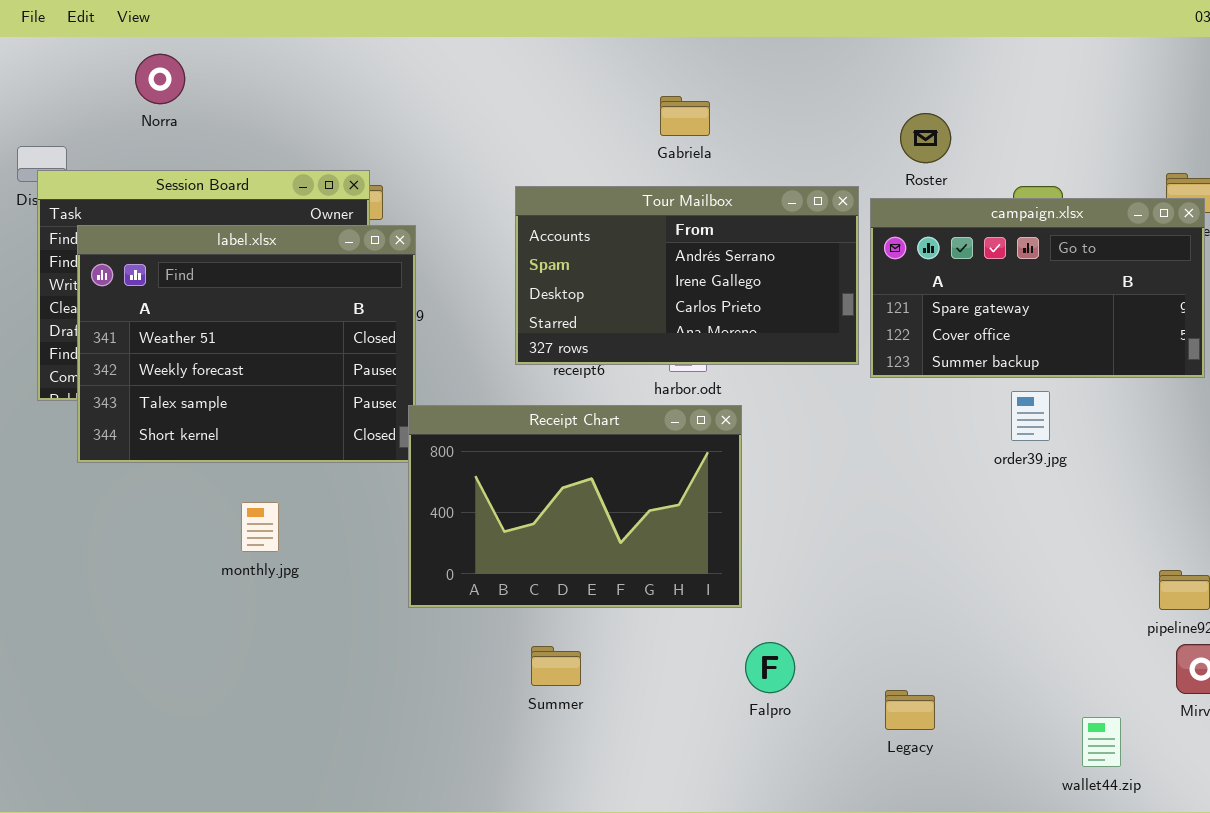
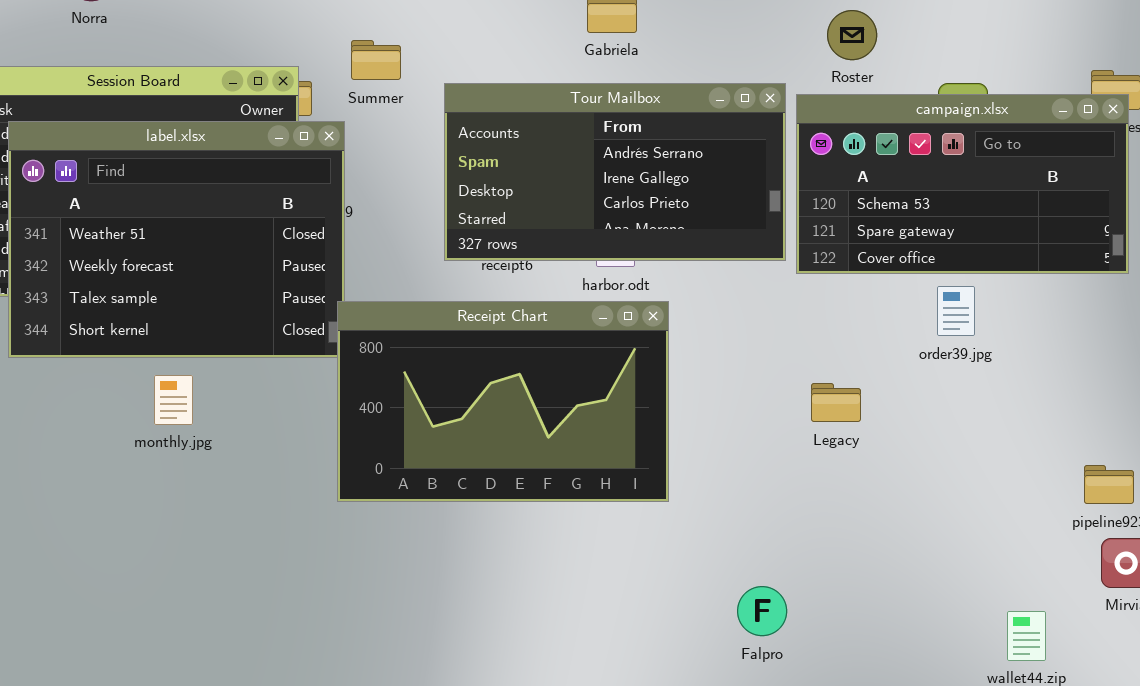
campaign.xlsx: [870,198,1205,378] -> [796,94,1129,274], scrolled up 1 row
monthly.jpg: [241,502,279,552] -> [154,375,193,425], moved
Falpro: [745,642,795,693] -> [737,586,787,636], moved
Summer: [531,646,581,686] -> [351,40,401,80], moved
Legacy: [885,690,935,730] -> [811,383,861,422], moved

